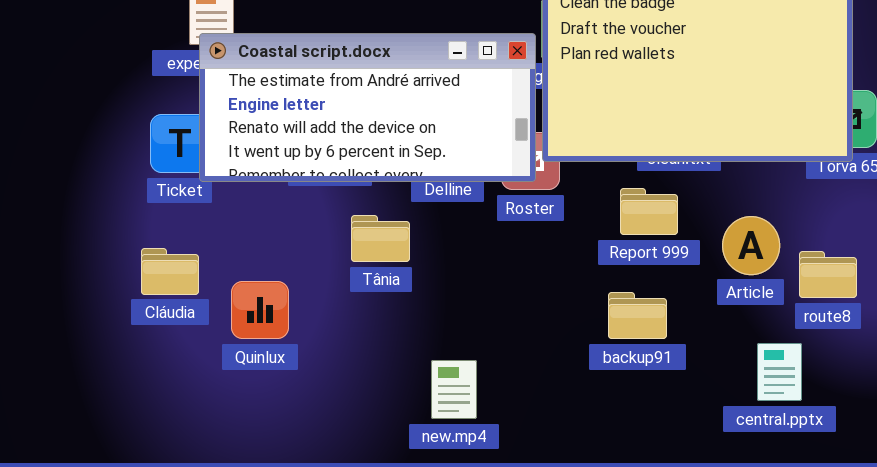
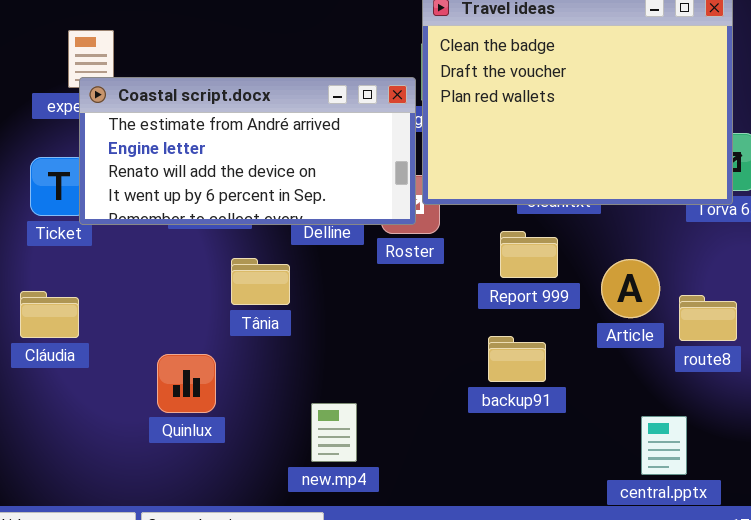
Quinlux: [231,281,289,339] -> [157,354,216,413], moved
central.pptx: [757,343,802,401] -> [641,416,687,475], moved

